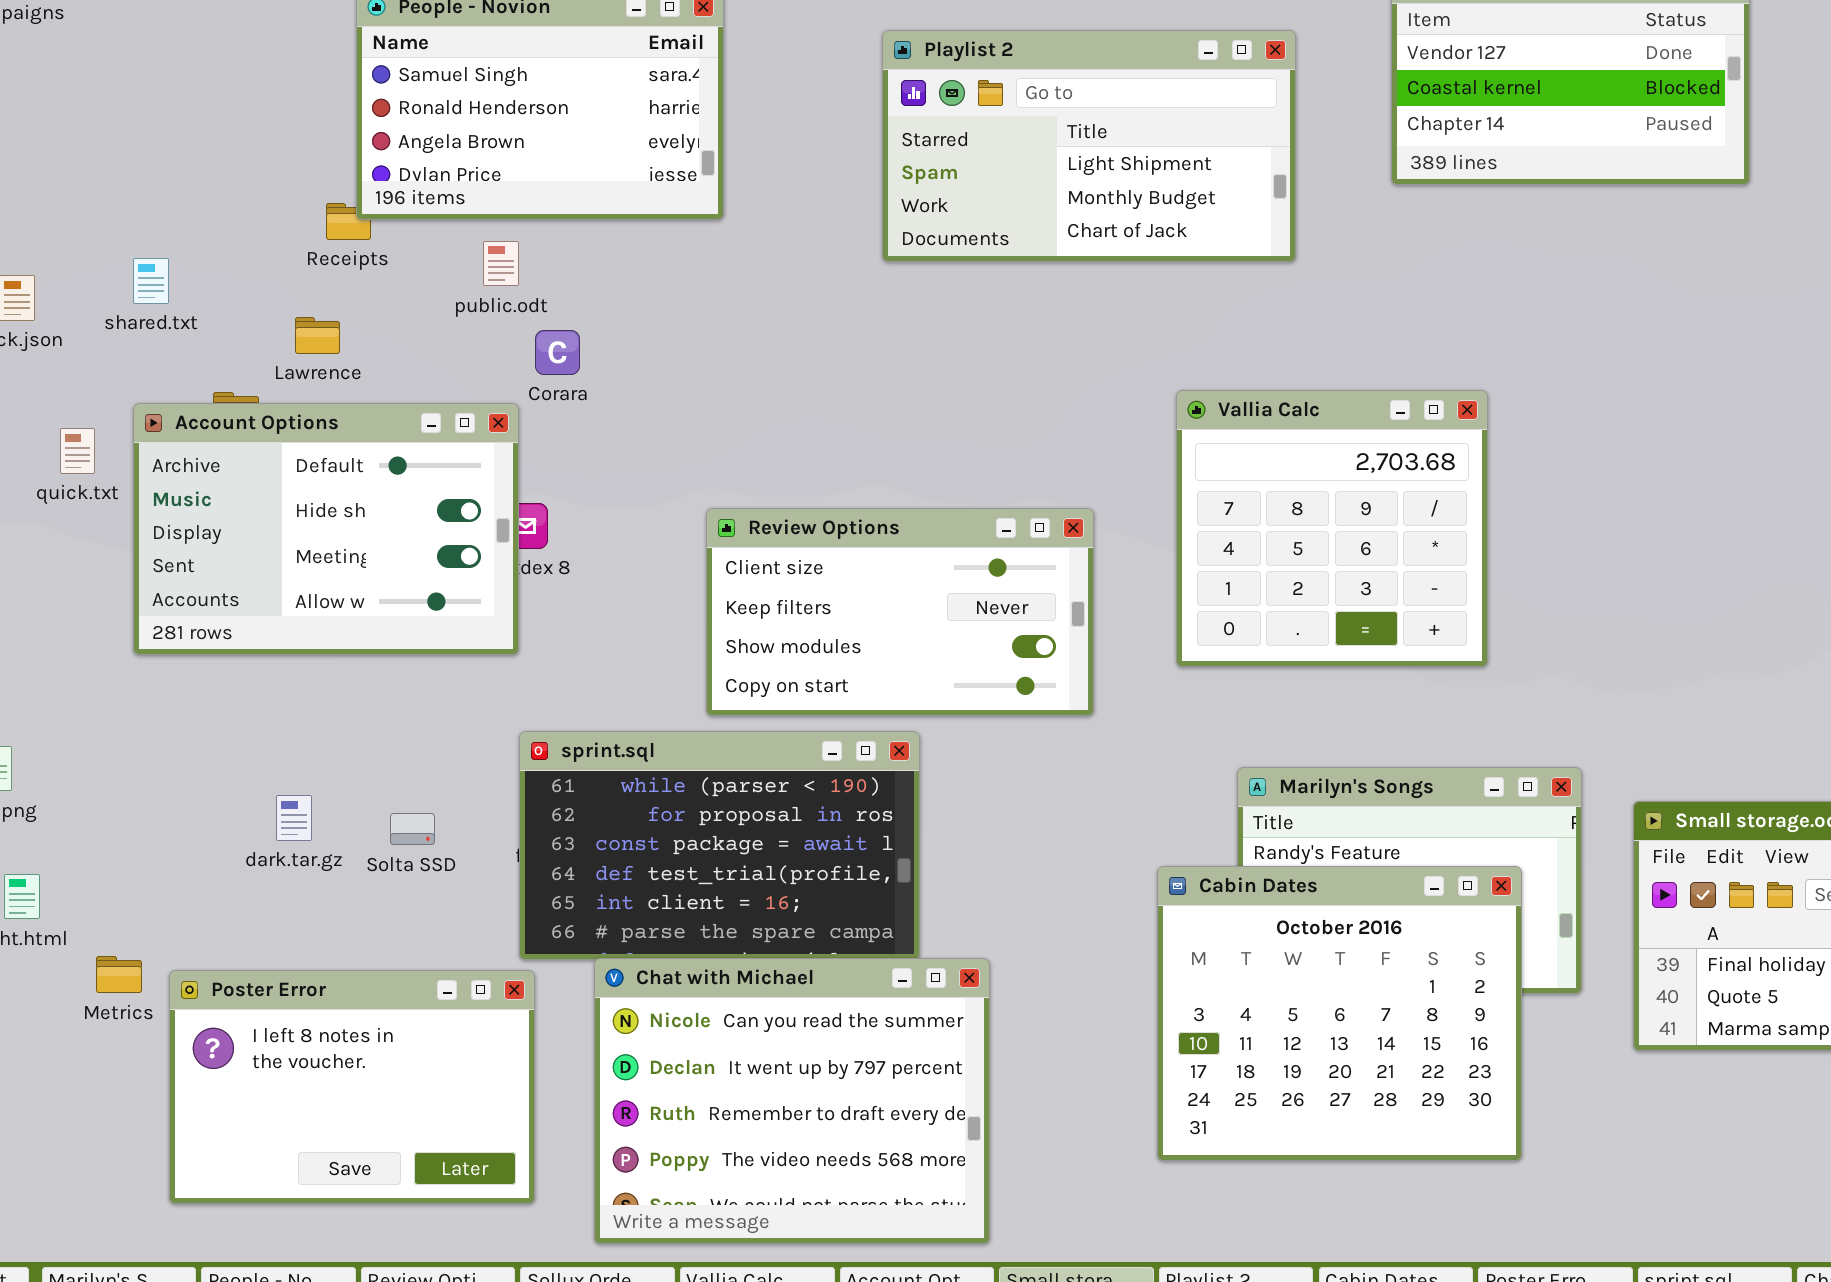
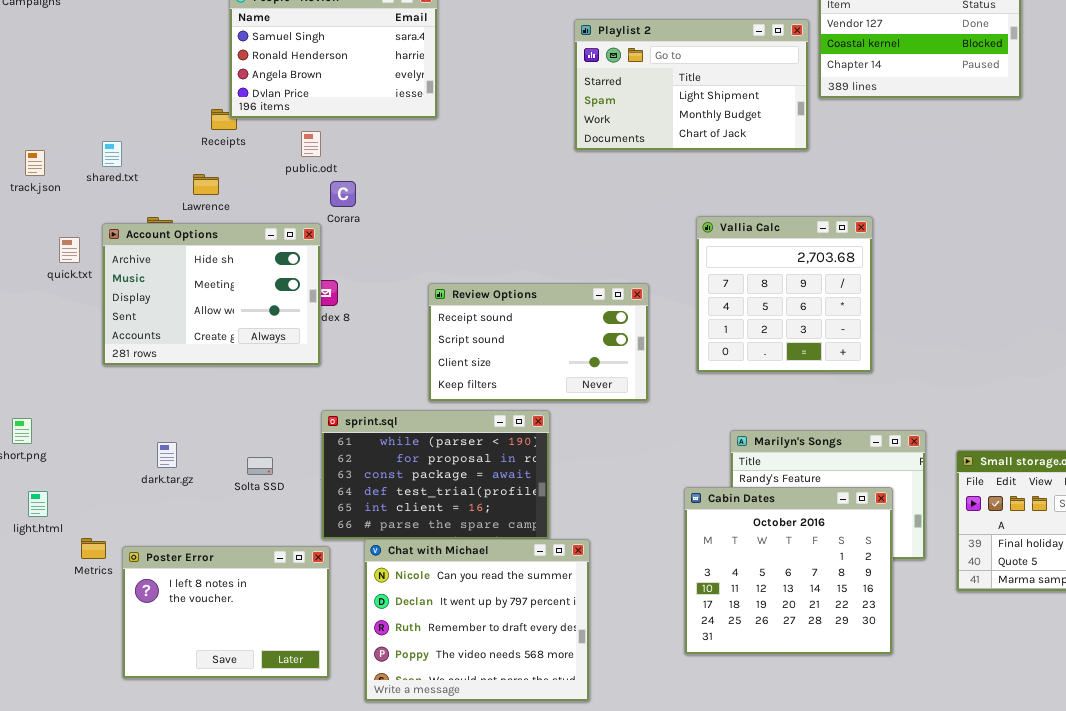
Playlist 2: [882,30,1296,262] -> [574,19,809,151], moved
Account Options: [133,403,519,655] -> [102,223,321,366], scrolled down 1 row
Review Options: [706,508,1094,716] -> [428,283,649,402], scrolled up 2 rows
dark.tar.gz: [276,795,312,841] -> [157,442,177,468], moved

